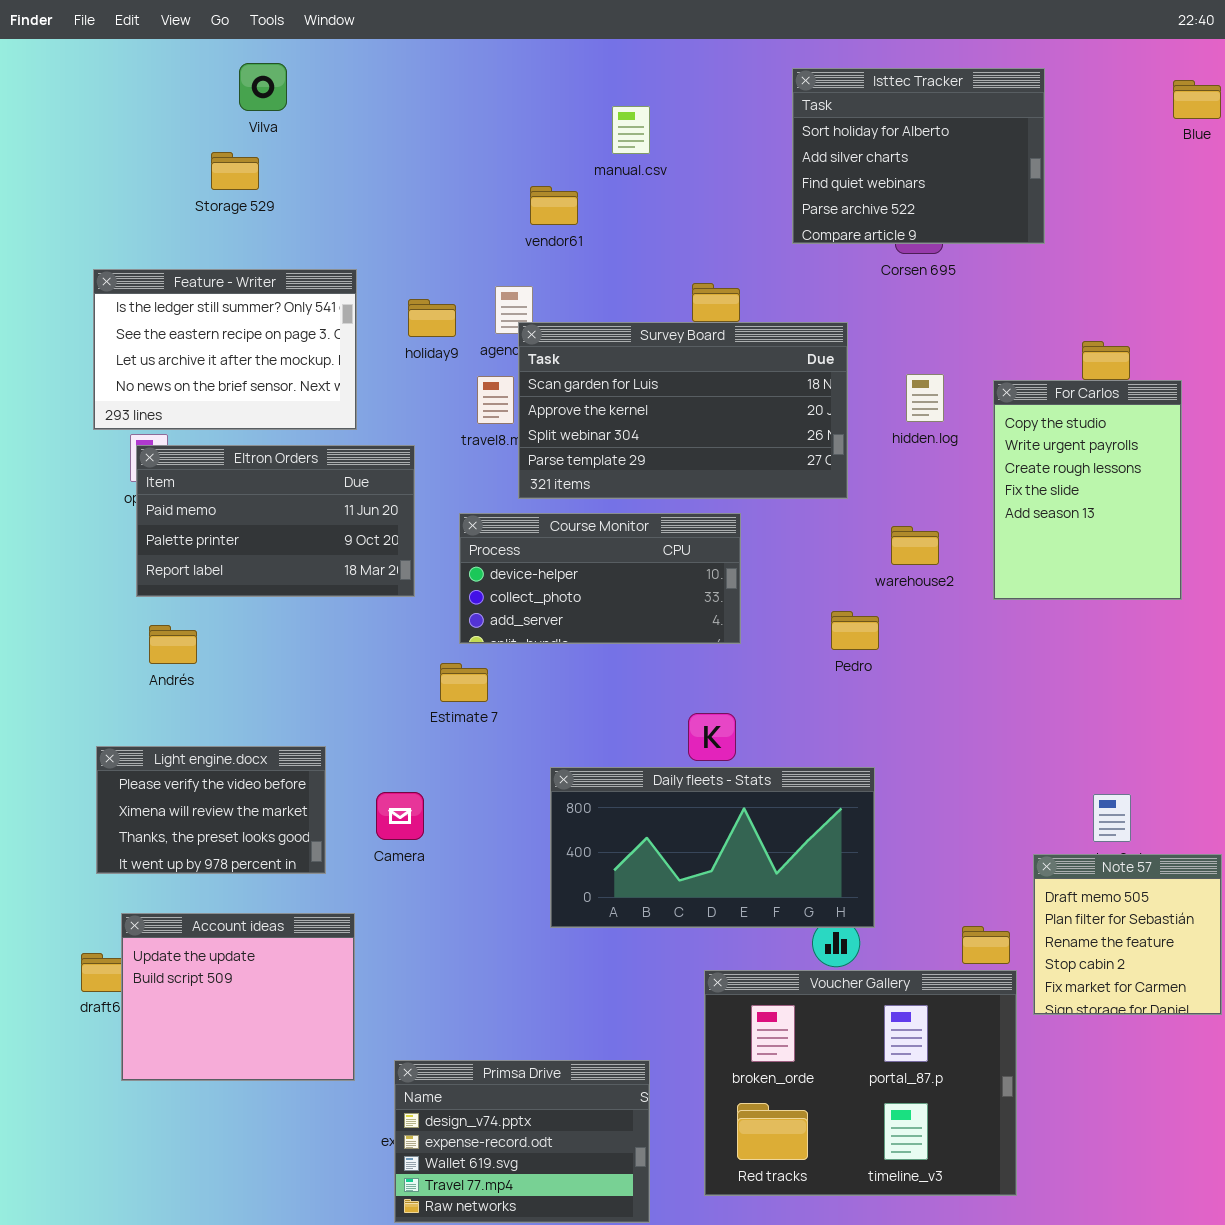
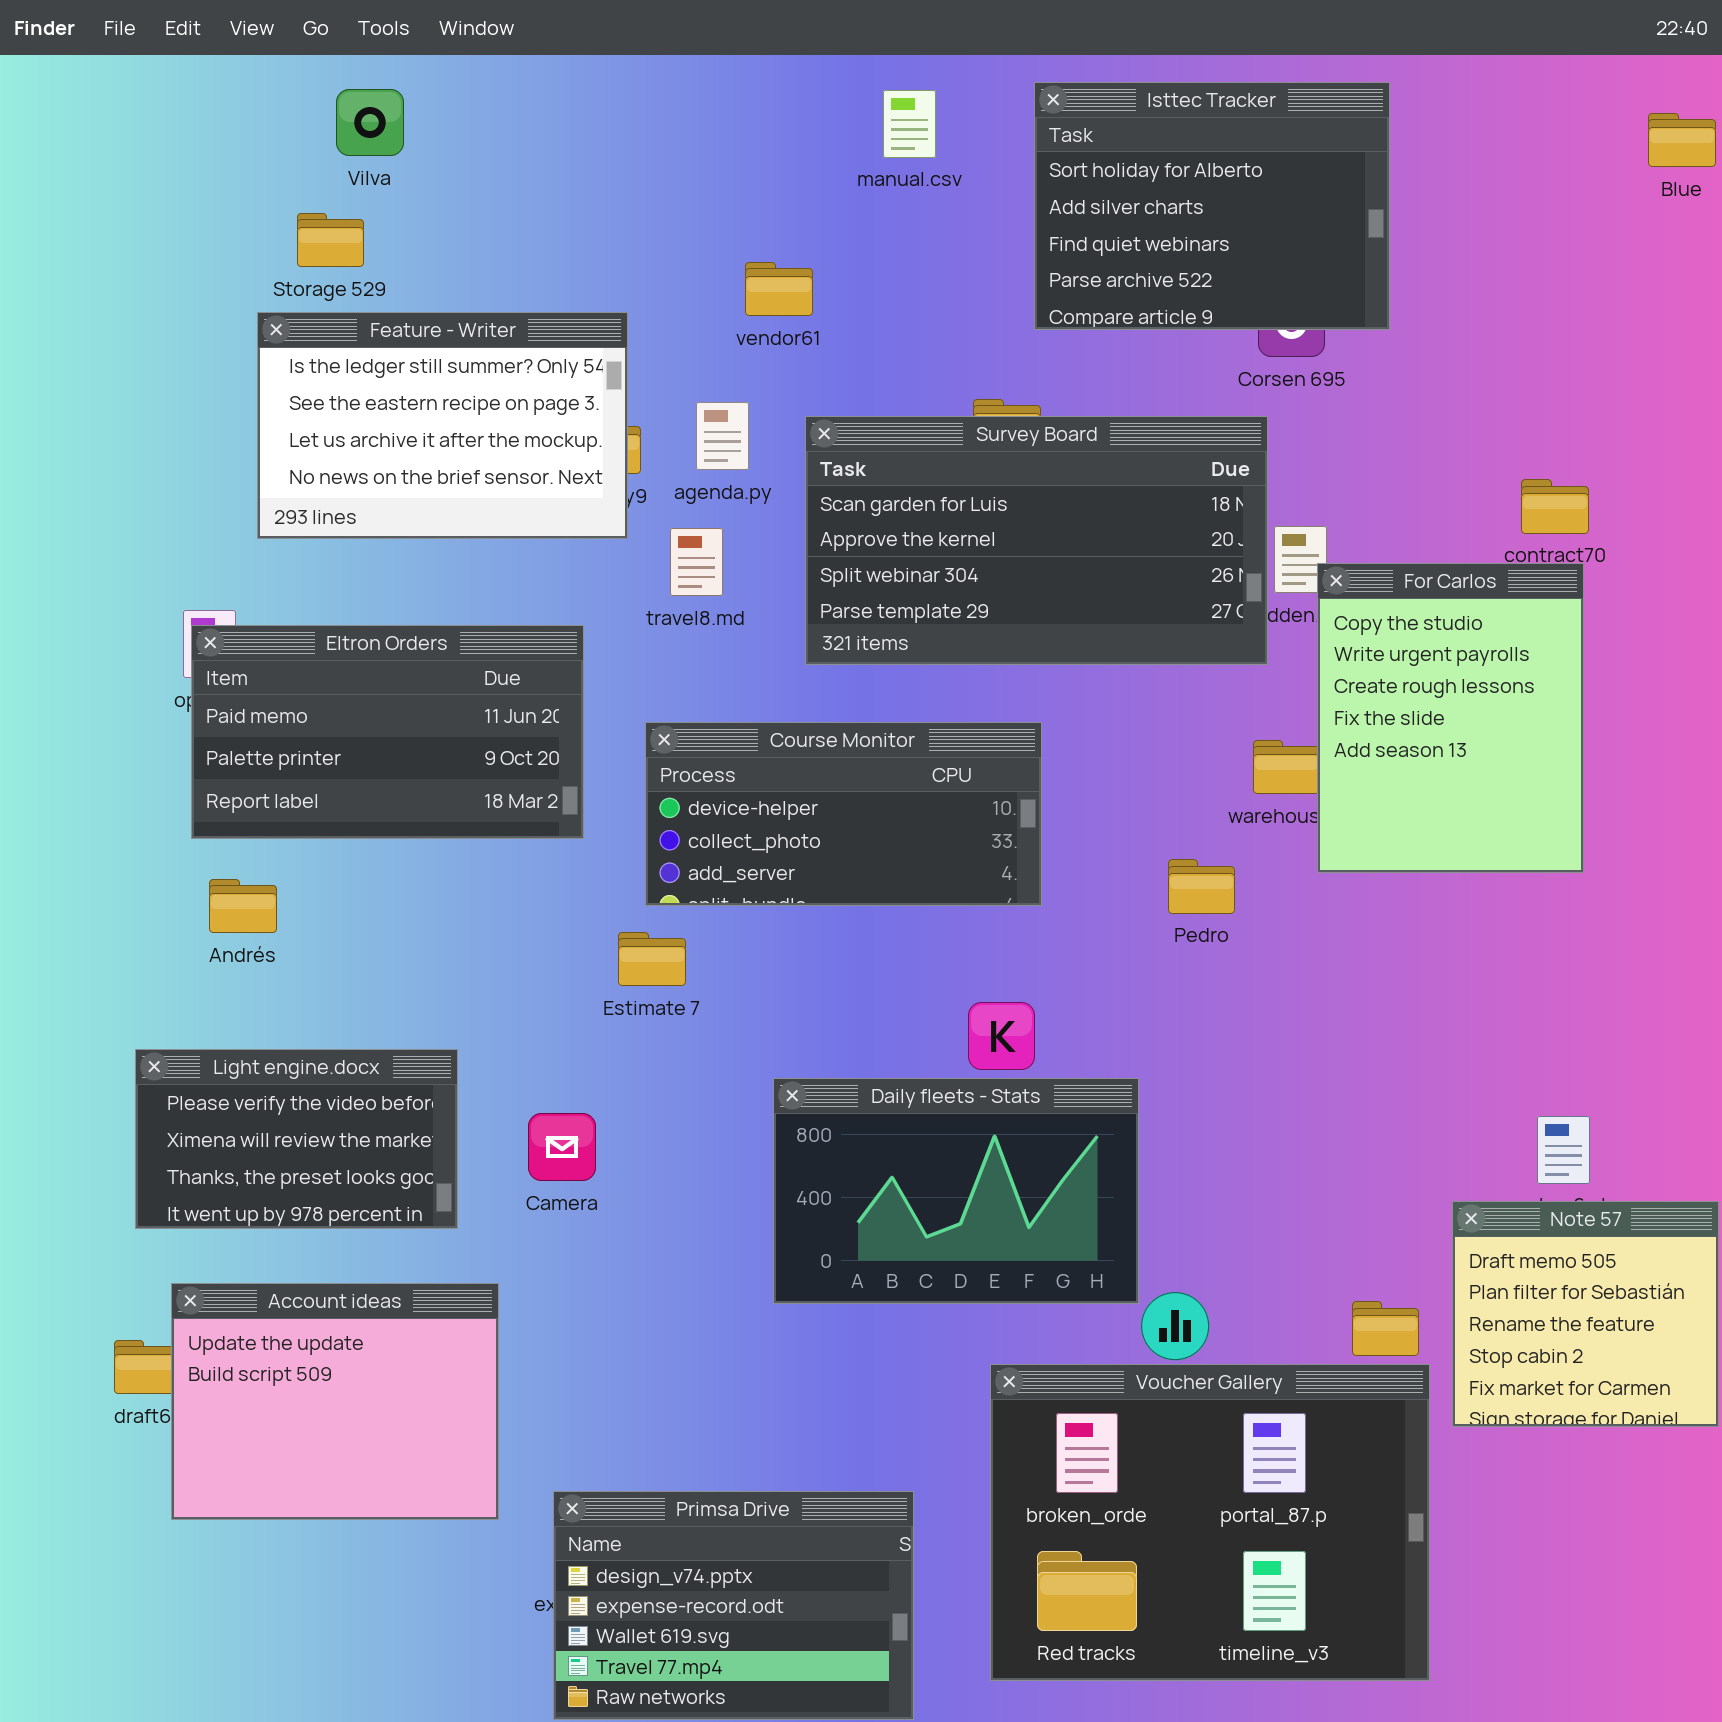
Isttec Tracker: [792,68,1045,244] -> [1034,82,1390,330], moved
manual.csv: [612,106,650,154] -> [883,90,936,158], moved
Feature - Writer: [93,269,357,430] -> [257,312,628,539], moved
Survey Board: [518,322,848,499] -> [805,416,1268,665], moved
For Carlos: [993,380,1182,600] -> [1317,563,1584,873], moved
Daily fleets - Stats: [550,767,875,928] -> [773,1078,1139,1304], resized

